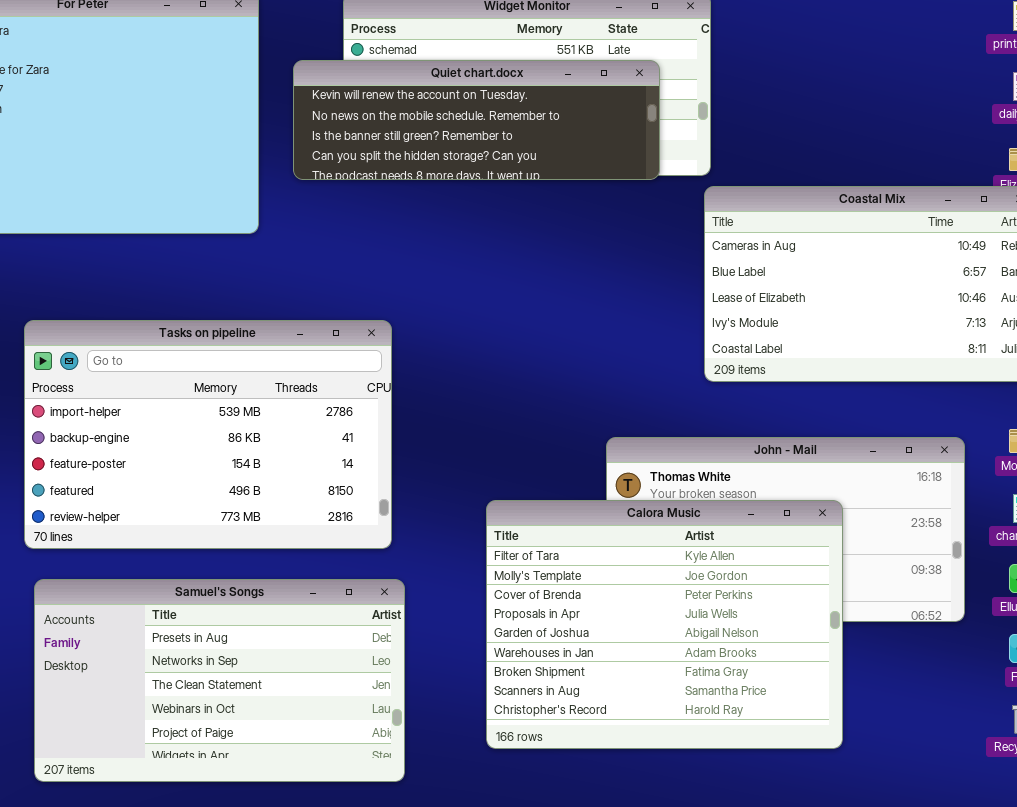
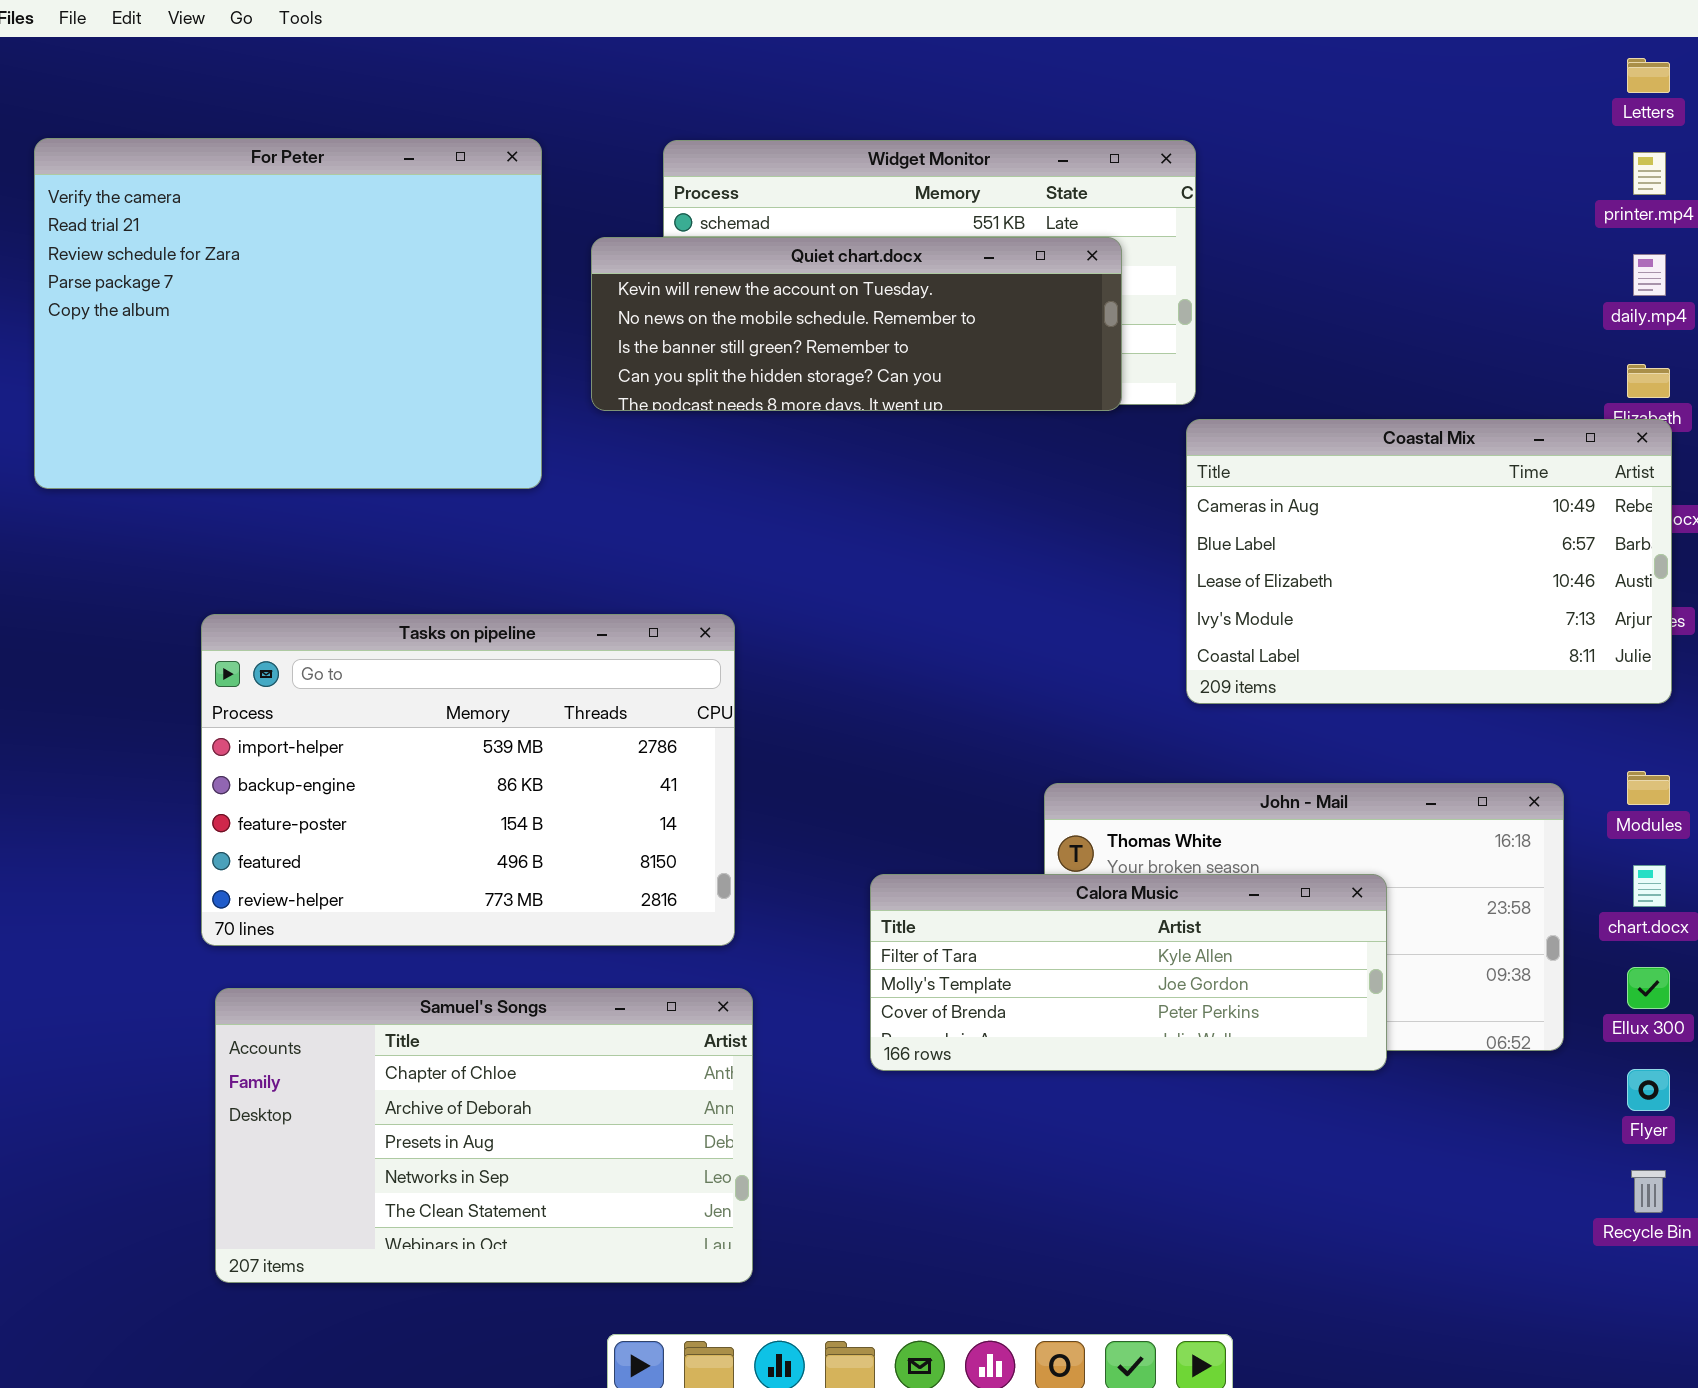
Calora Music: [486,500,843,749] -> [870,874,1387,1071], resized
Samuel's Songs: [34,579,405,782] -> [215,988,753,1283], scrolled up 2 rows

